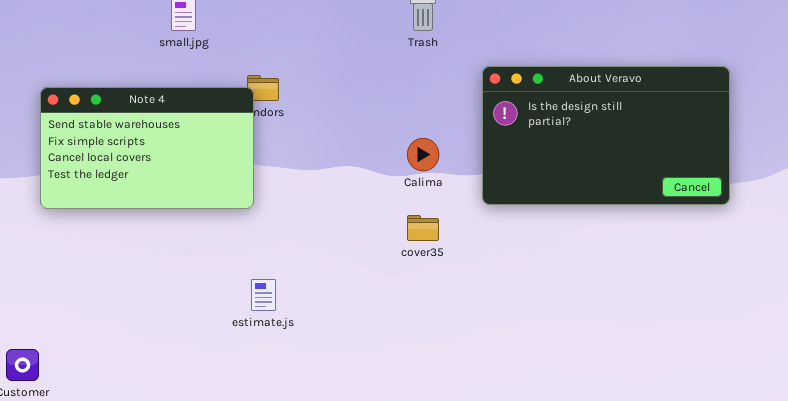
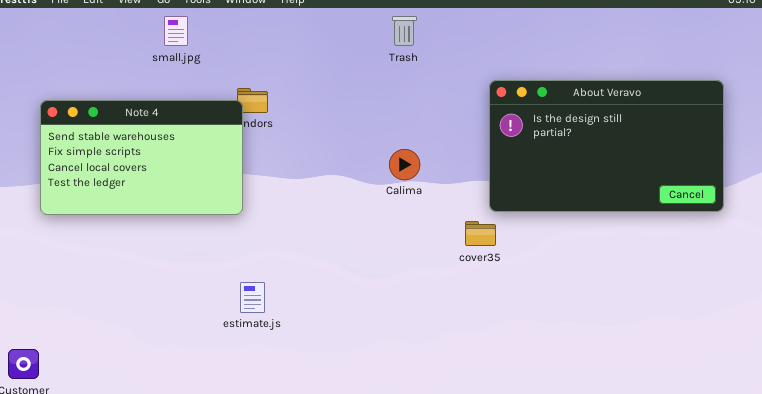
About Veravo: [482,66,730,205] -> [489,80,724,212], moved
cover35: [407,215,439,241] -> [465,221,496,246], moved

